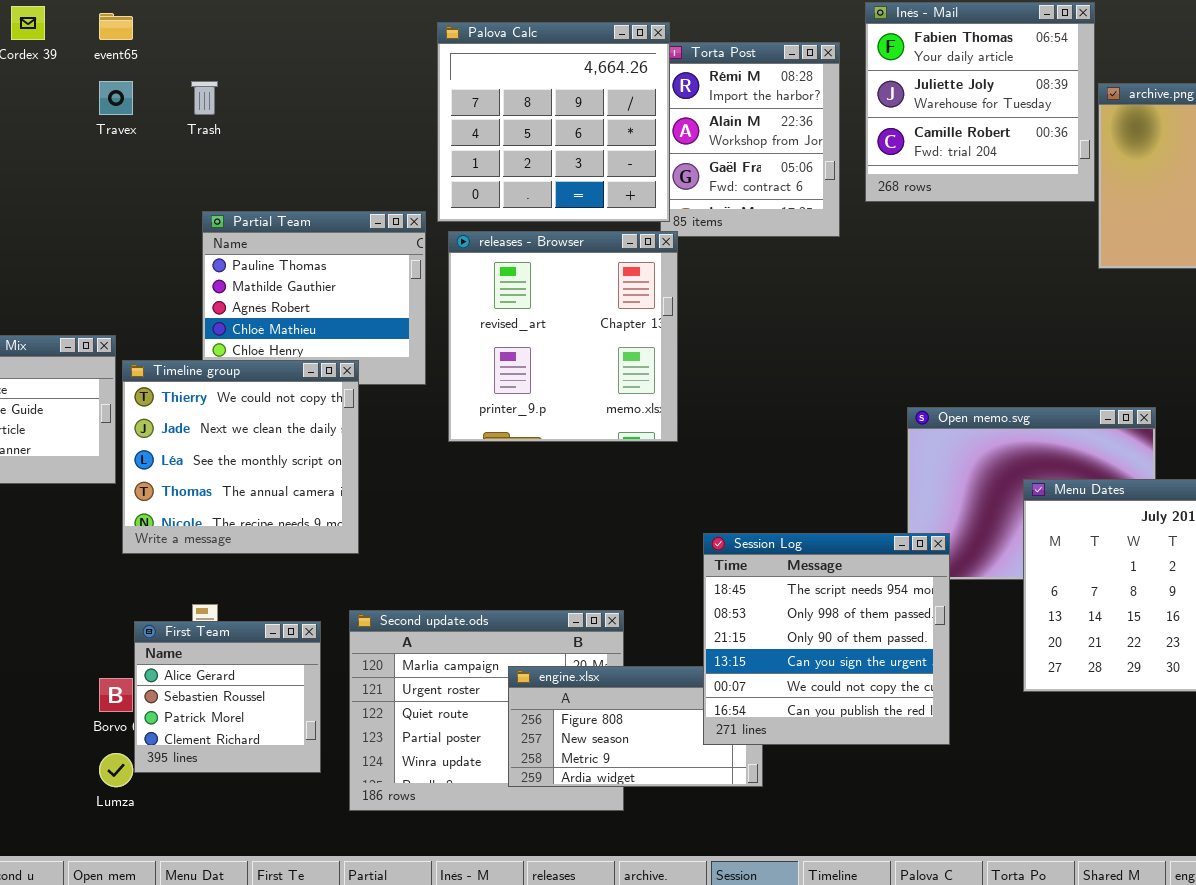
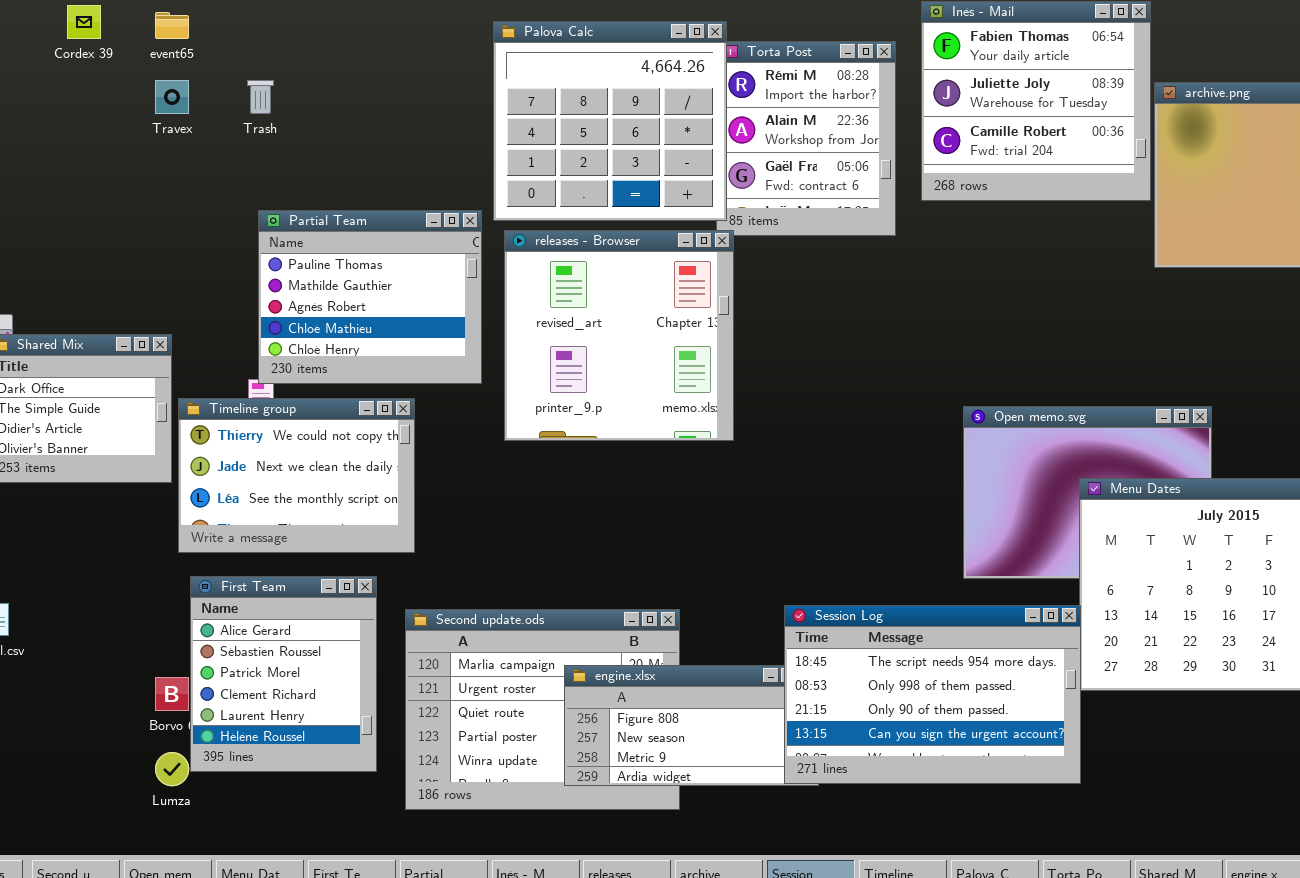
Timeline group: [122,360,359,554] -> [178,398,415,553], resized
Session Log: [703,533,950,745] -> [784,605,1081,784], moved, resized
First Team: [134,621,321,773] -> [190,576,377,772], resized

